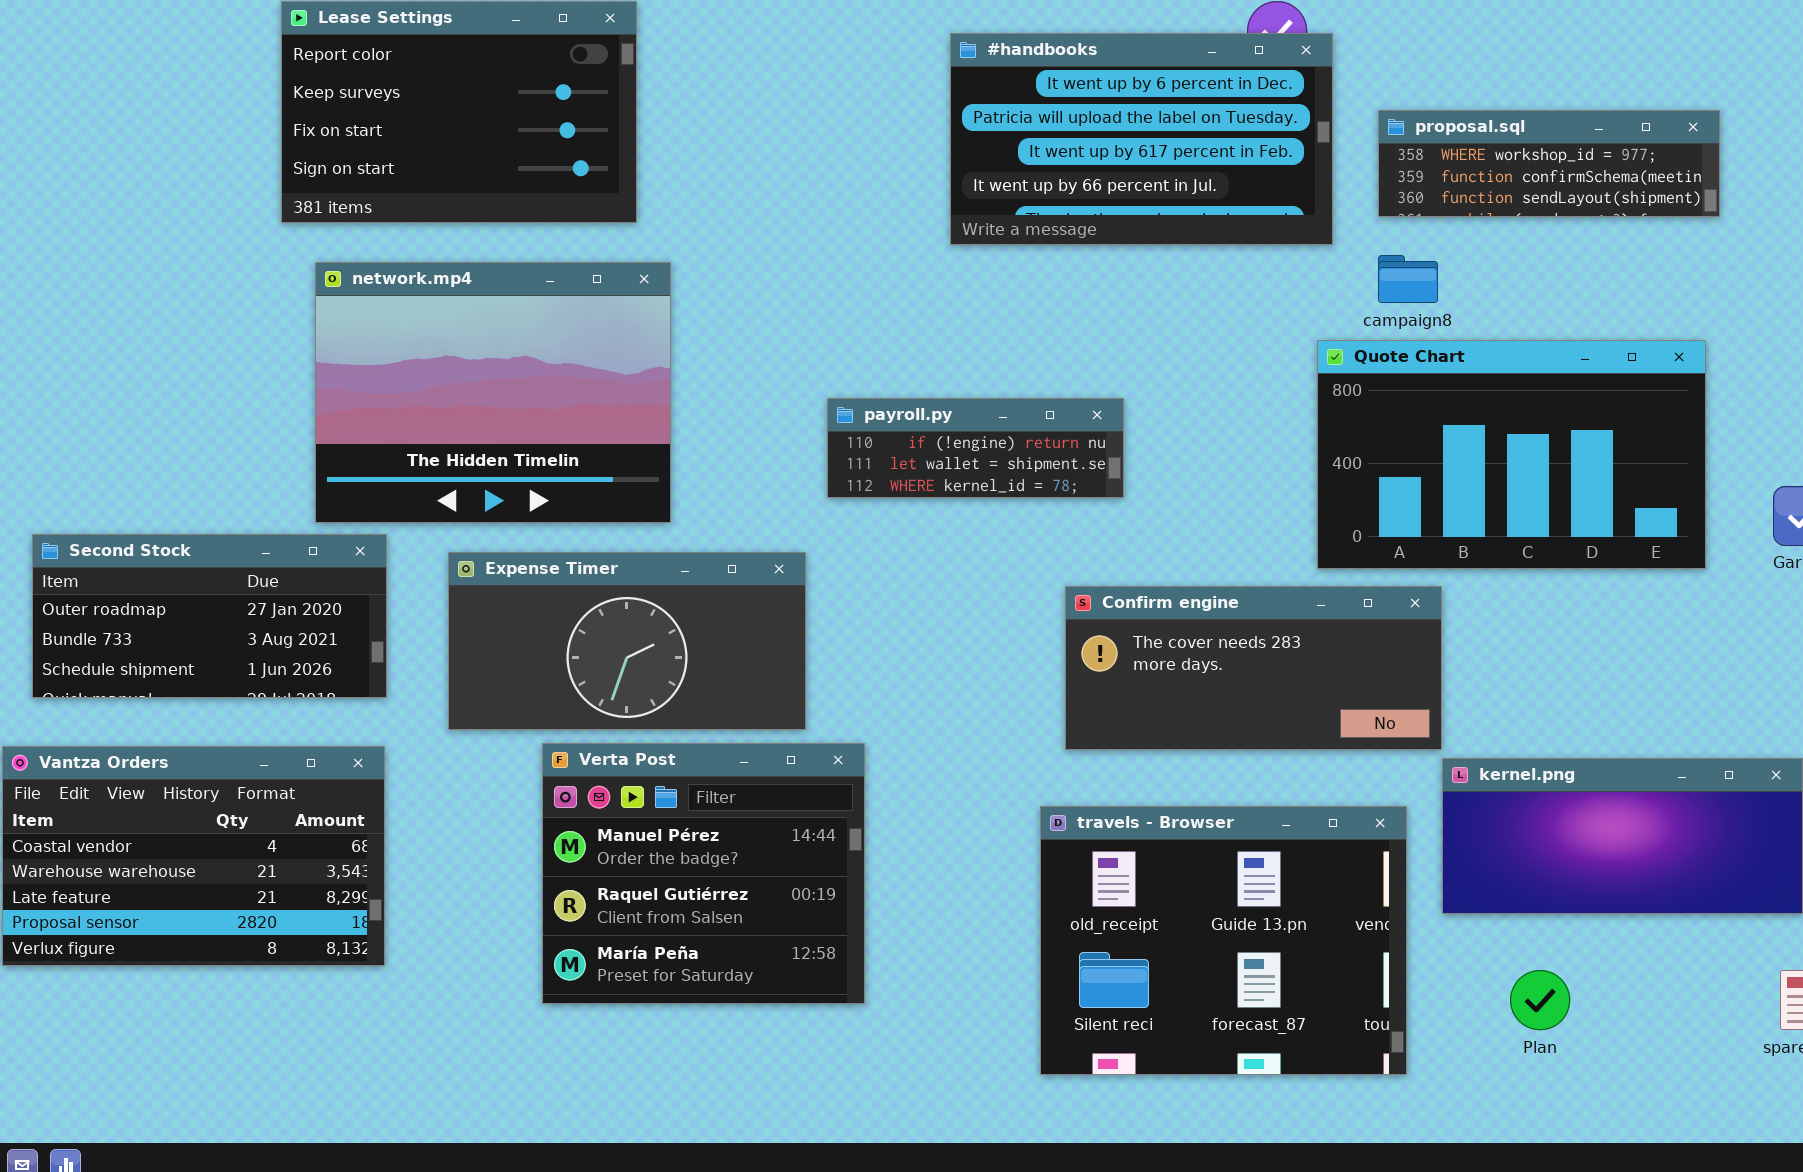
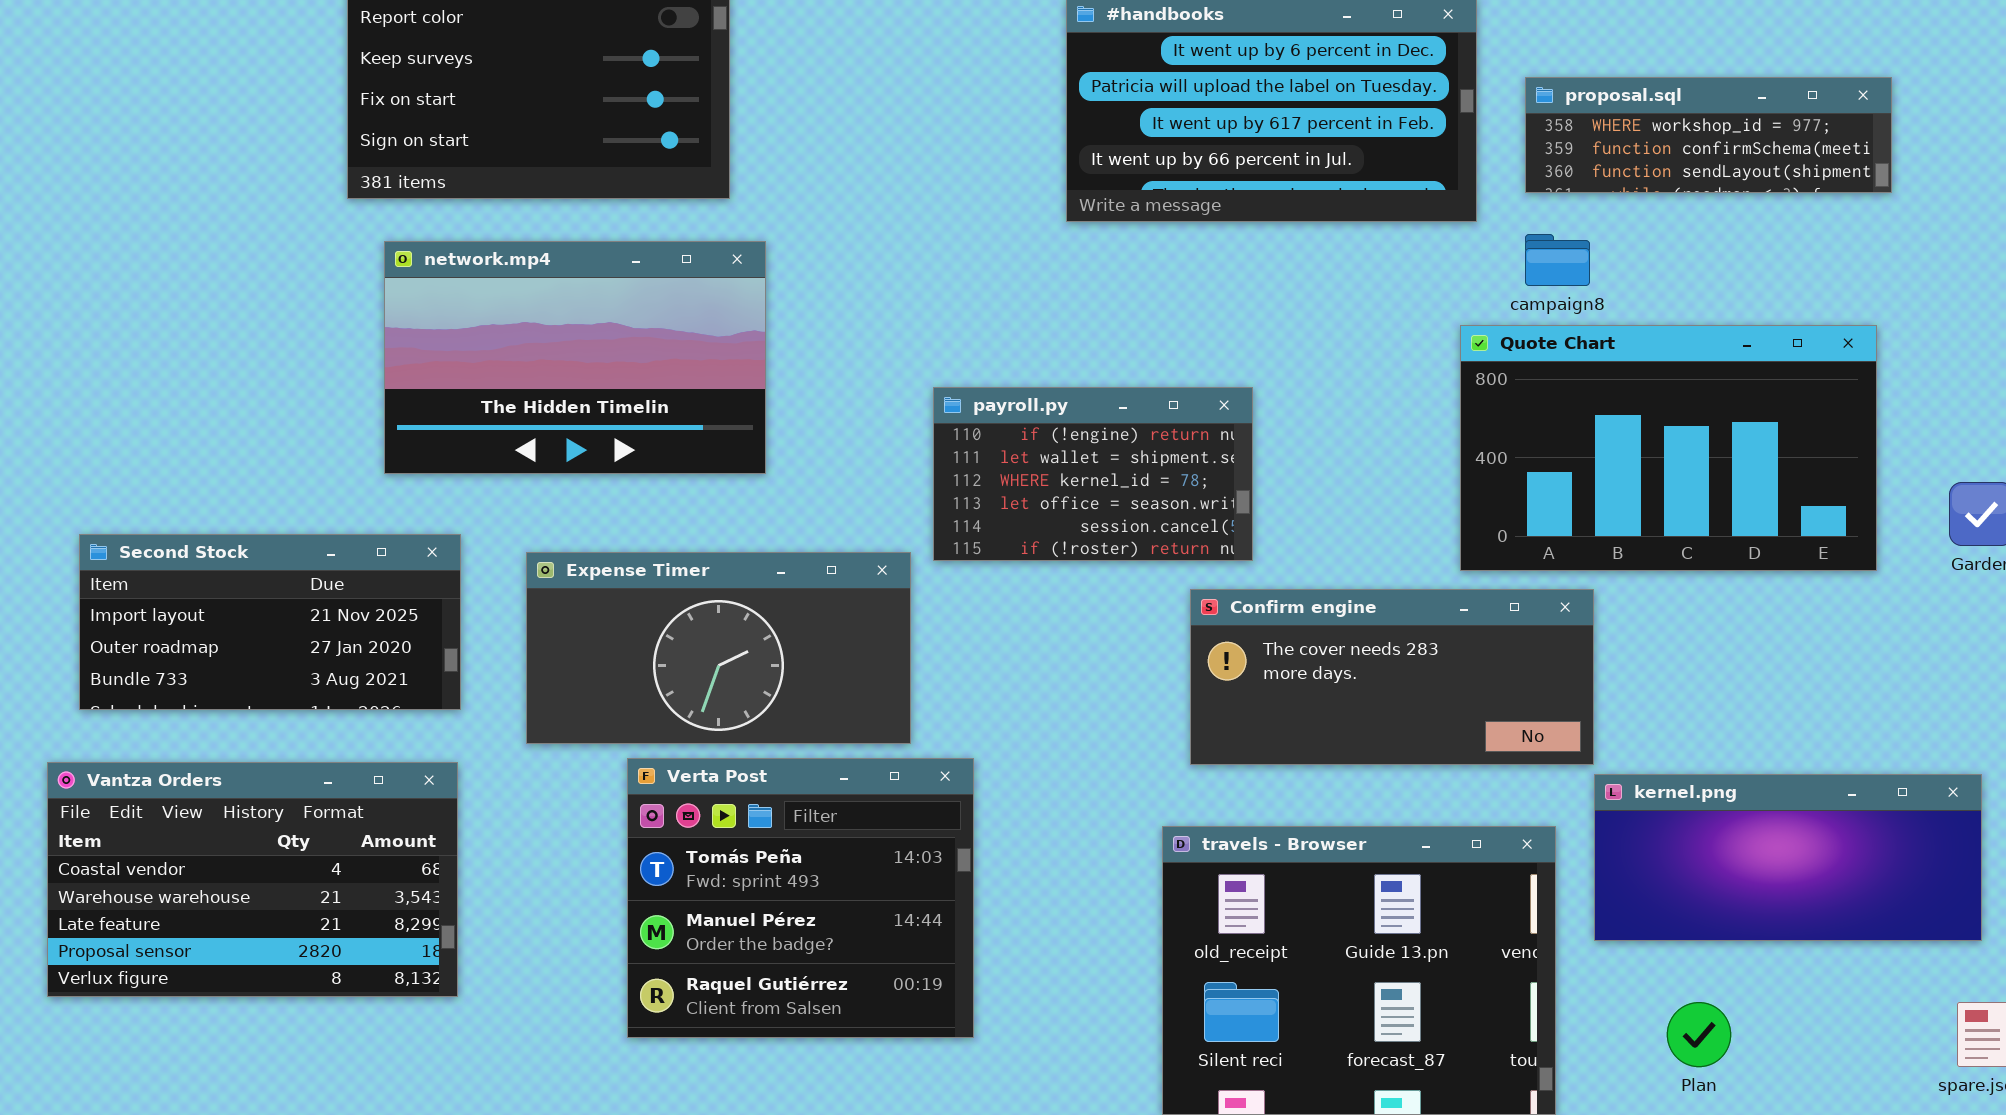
network.mp4: [315,262,671,523] -> [384,241,766,474], resized
payroll.py: [827,398,1124,498] -> [933,387,1253,561], resized
Second Stock: [32,534,387,698] -> [79,534,461,710], scrolled up 1 row
Verta Post: [542,743,865,1004] -> [627,758,974,1038], scrolled up 1 row

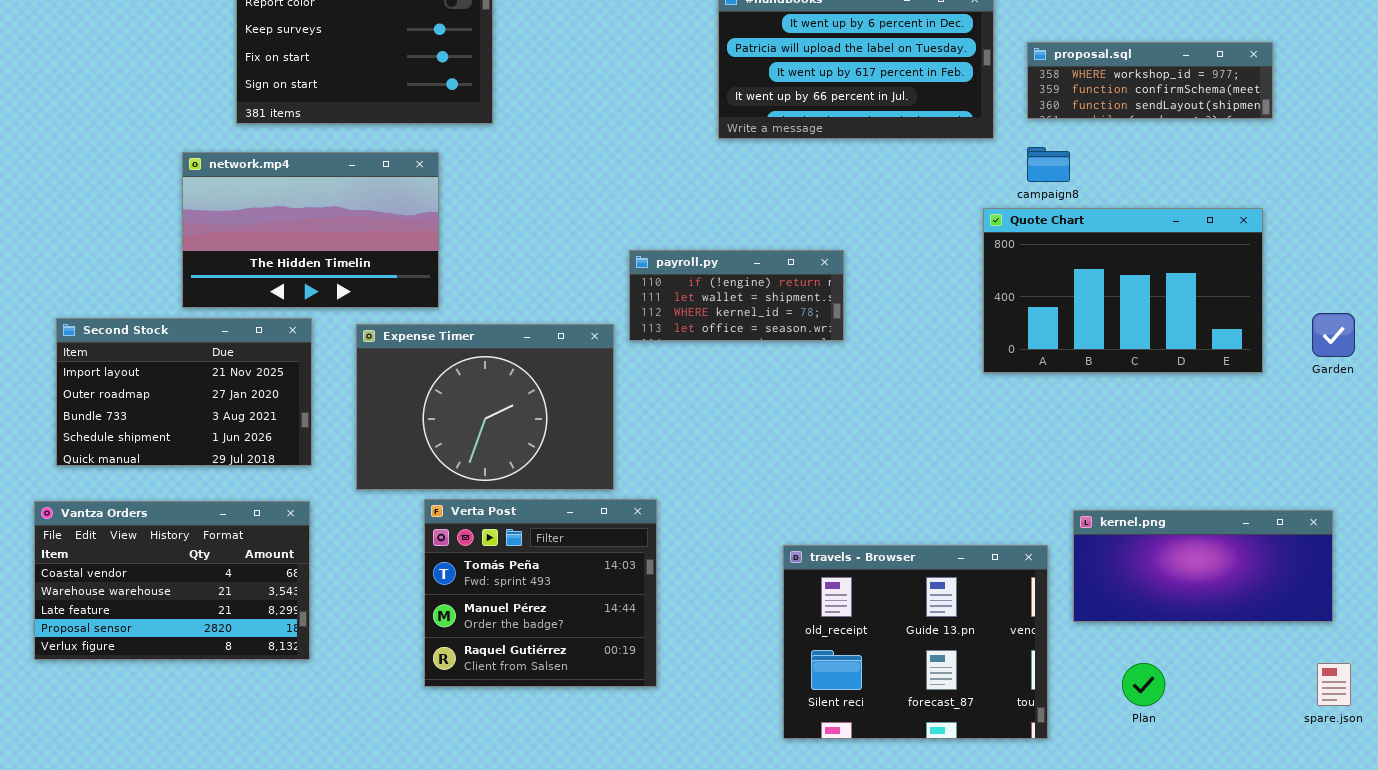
network.mp4: [384,241,766,474] -> [182,152,439,308], moved
payroll.py: [933,387,1253,561] -> [629,250,844,341], resized
Second Stock: [79,534,461,710] -> [56,318,312,466], resized
Expense Timer: [526,552,911,744] -> [356,324,614,490], resized
Confirm engine: [1190,589,1594,765] -> none, closed

